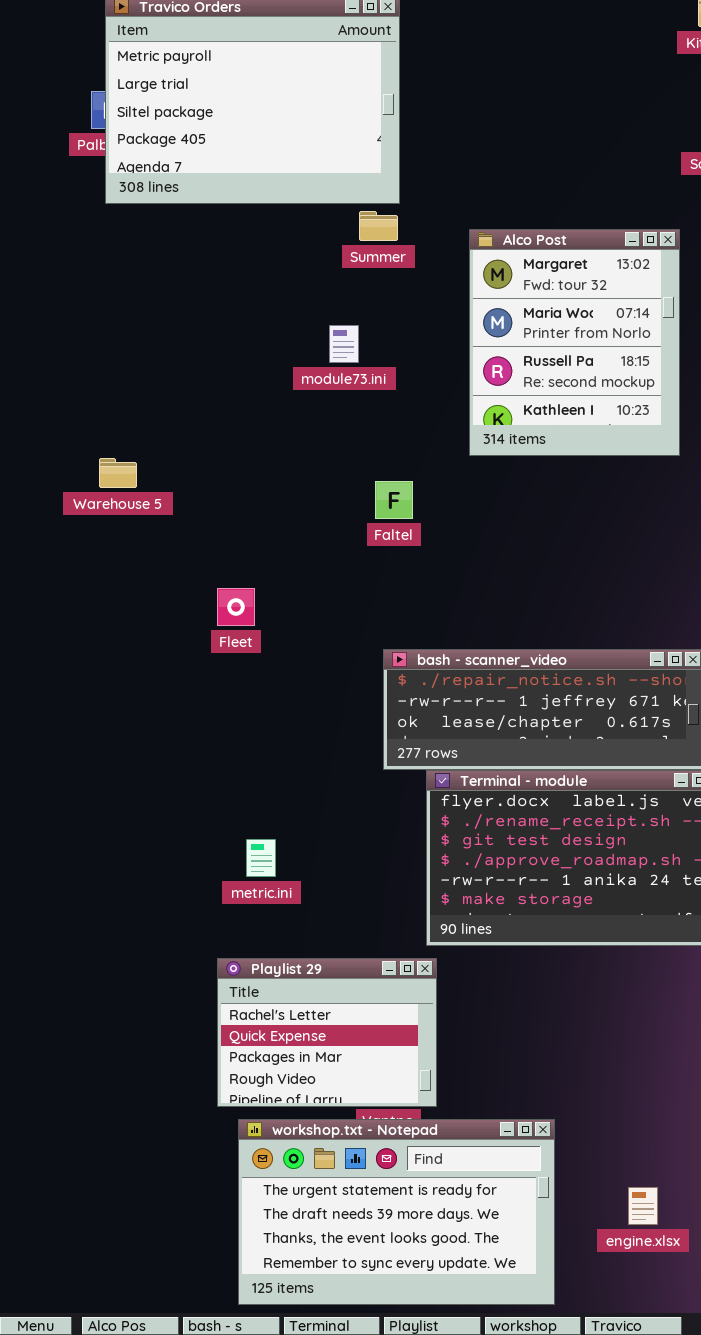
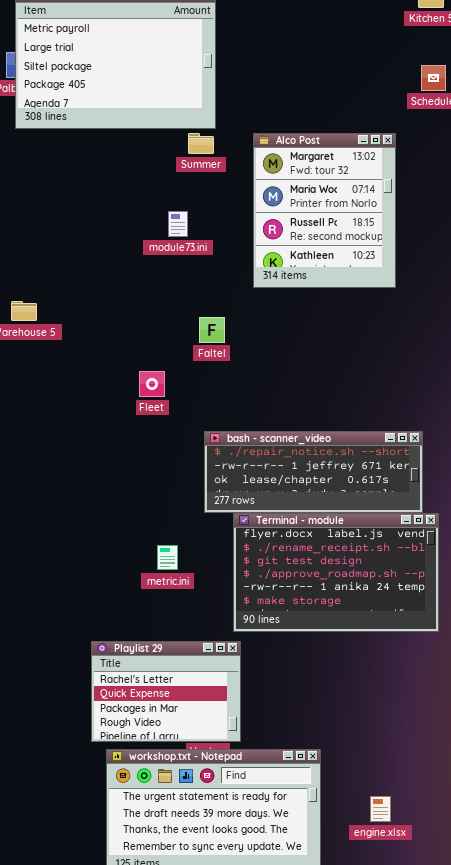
Alco Post: [469,229,680,456] -> [253,133,396,288], moved
Fleet: [217,588,255,626] -> [139,371,165,397], moved
metric.ini: [246,839,276,877] -> [157,545,178,570], moved

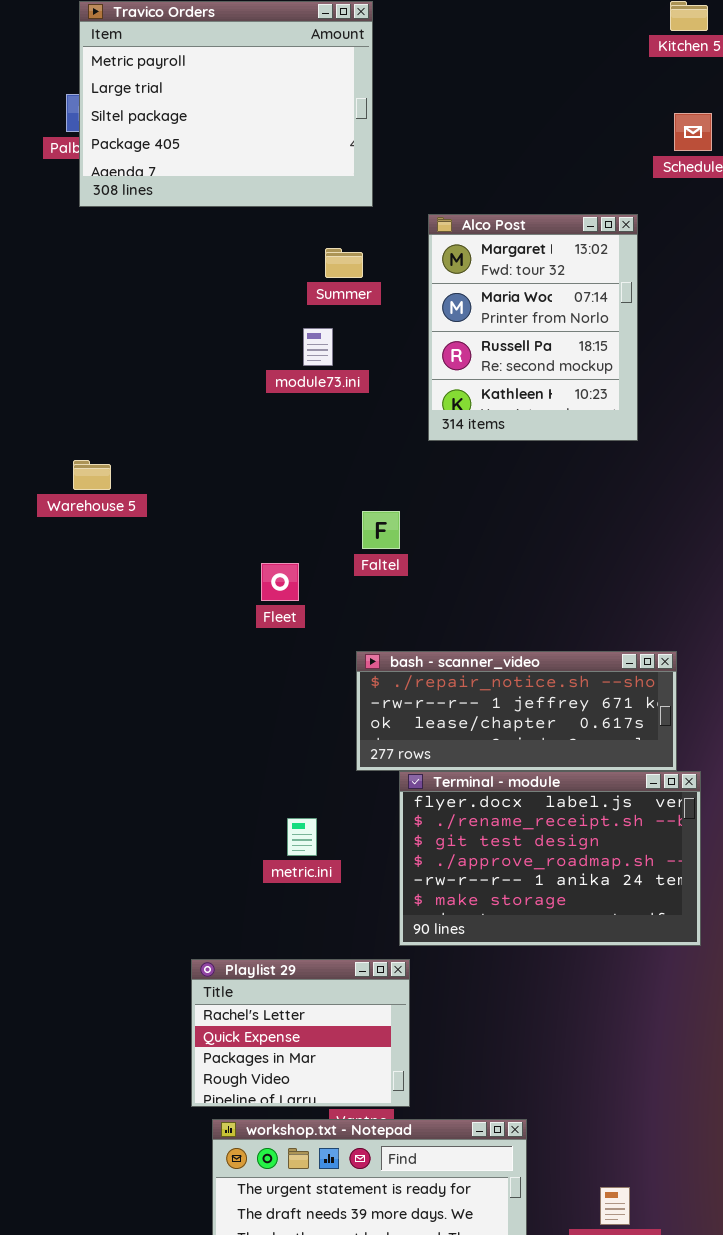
Summer: [188,133,214,154] -> [325,248,363,278], moved
Faltel: [199,317,225,343] -> [362,511,400,549], moved

